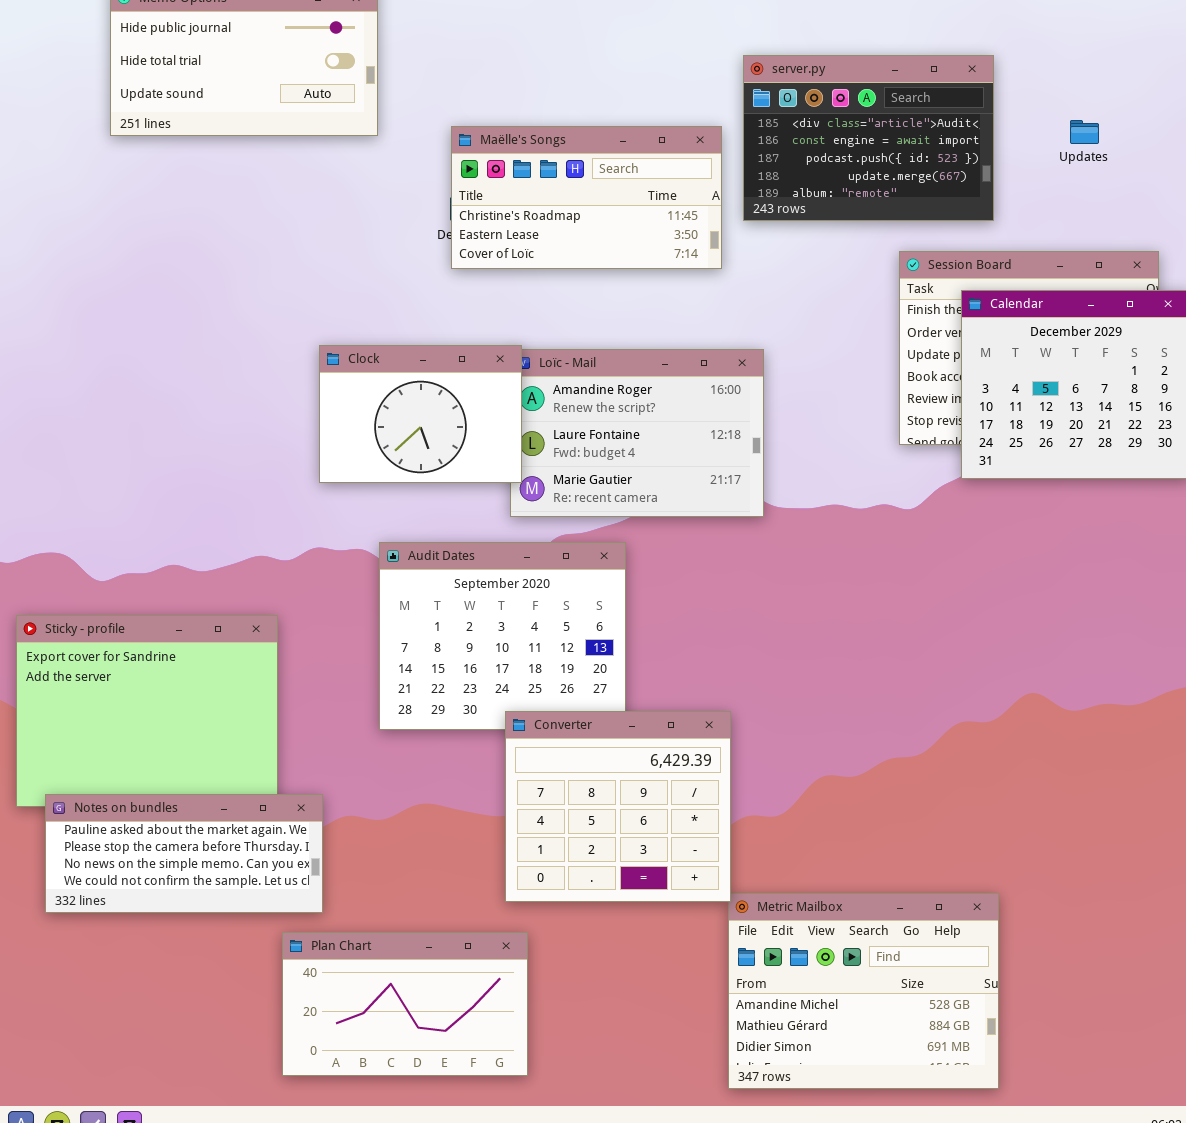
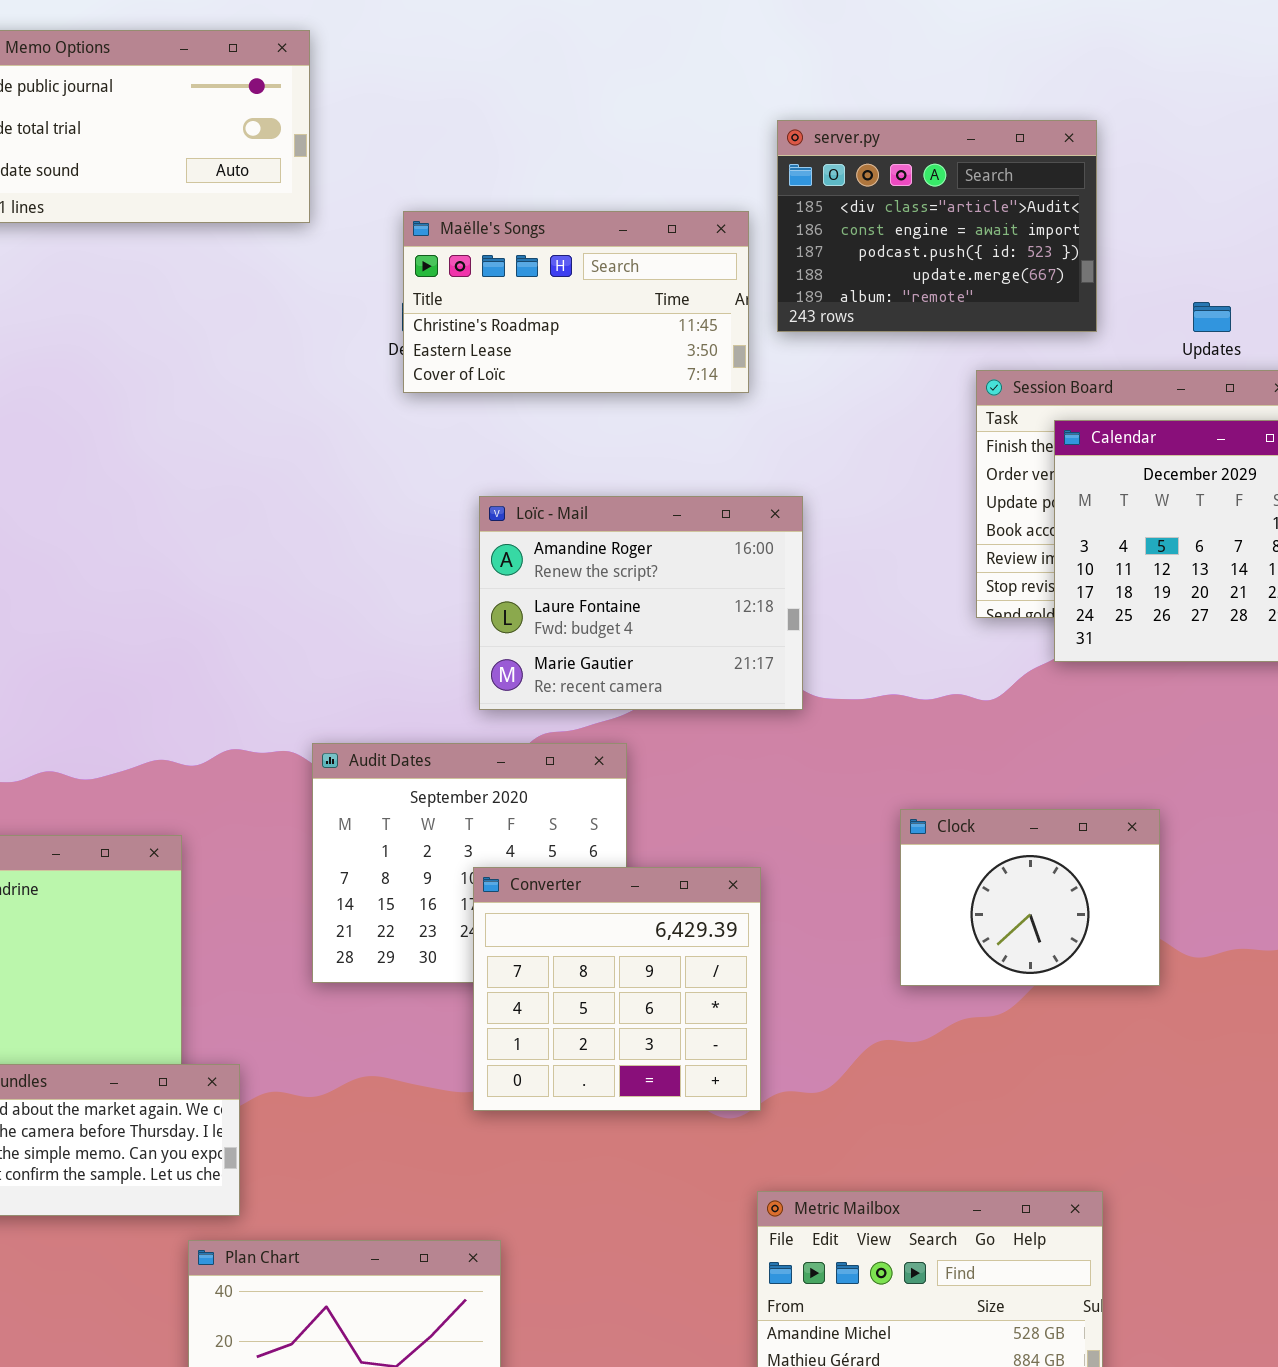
Updates: [1070,120,1099,144] -> [1193,302,1231,332], moved
Clock: [319,345,522,483] -> [900,809,1160,986], moved
Converter: [505,711,731,902] -> [473,867,761,1111], moved

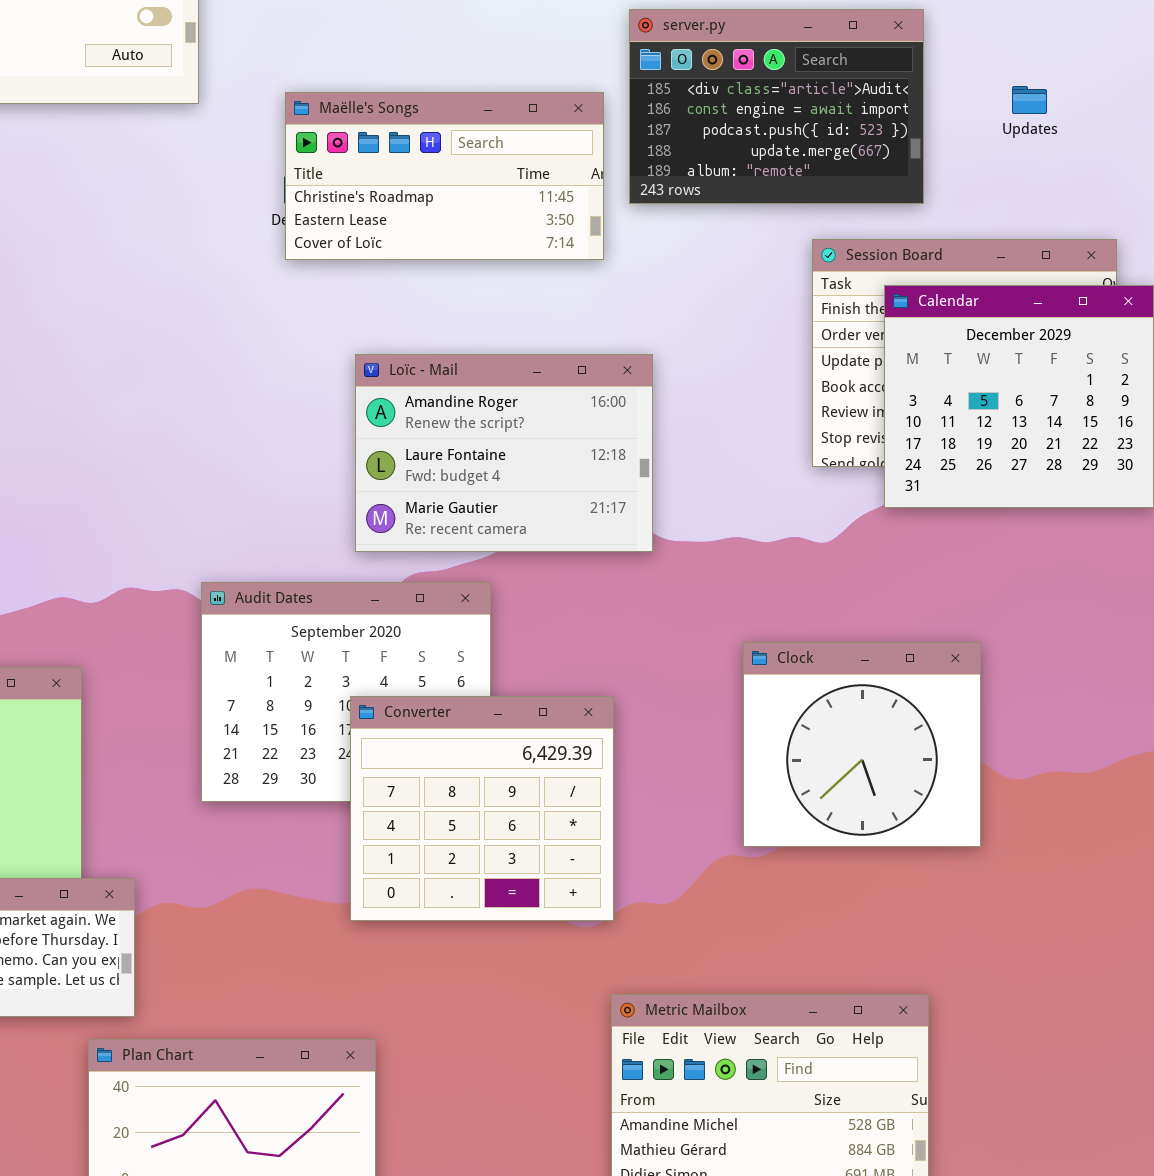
Updates: [1193,302,1231,332] -> [1012,86,1047,114], moved
Clock: [900,809,1160,986] -> [743,642,981,847], resized

